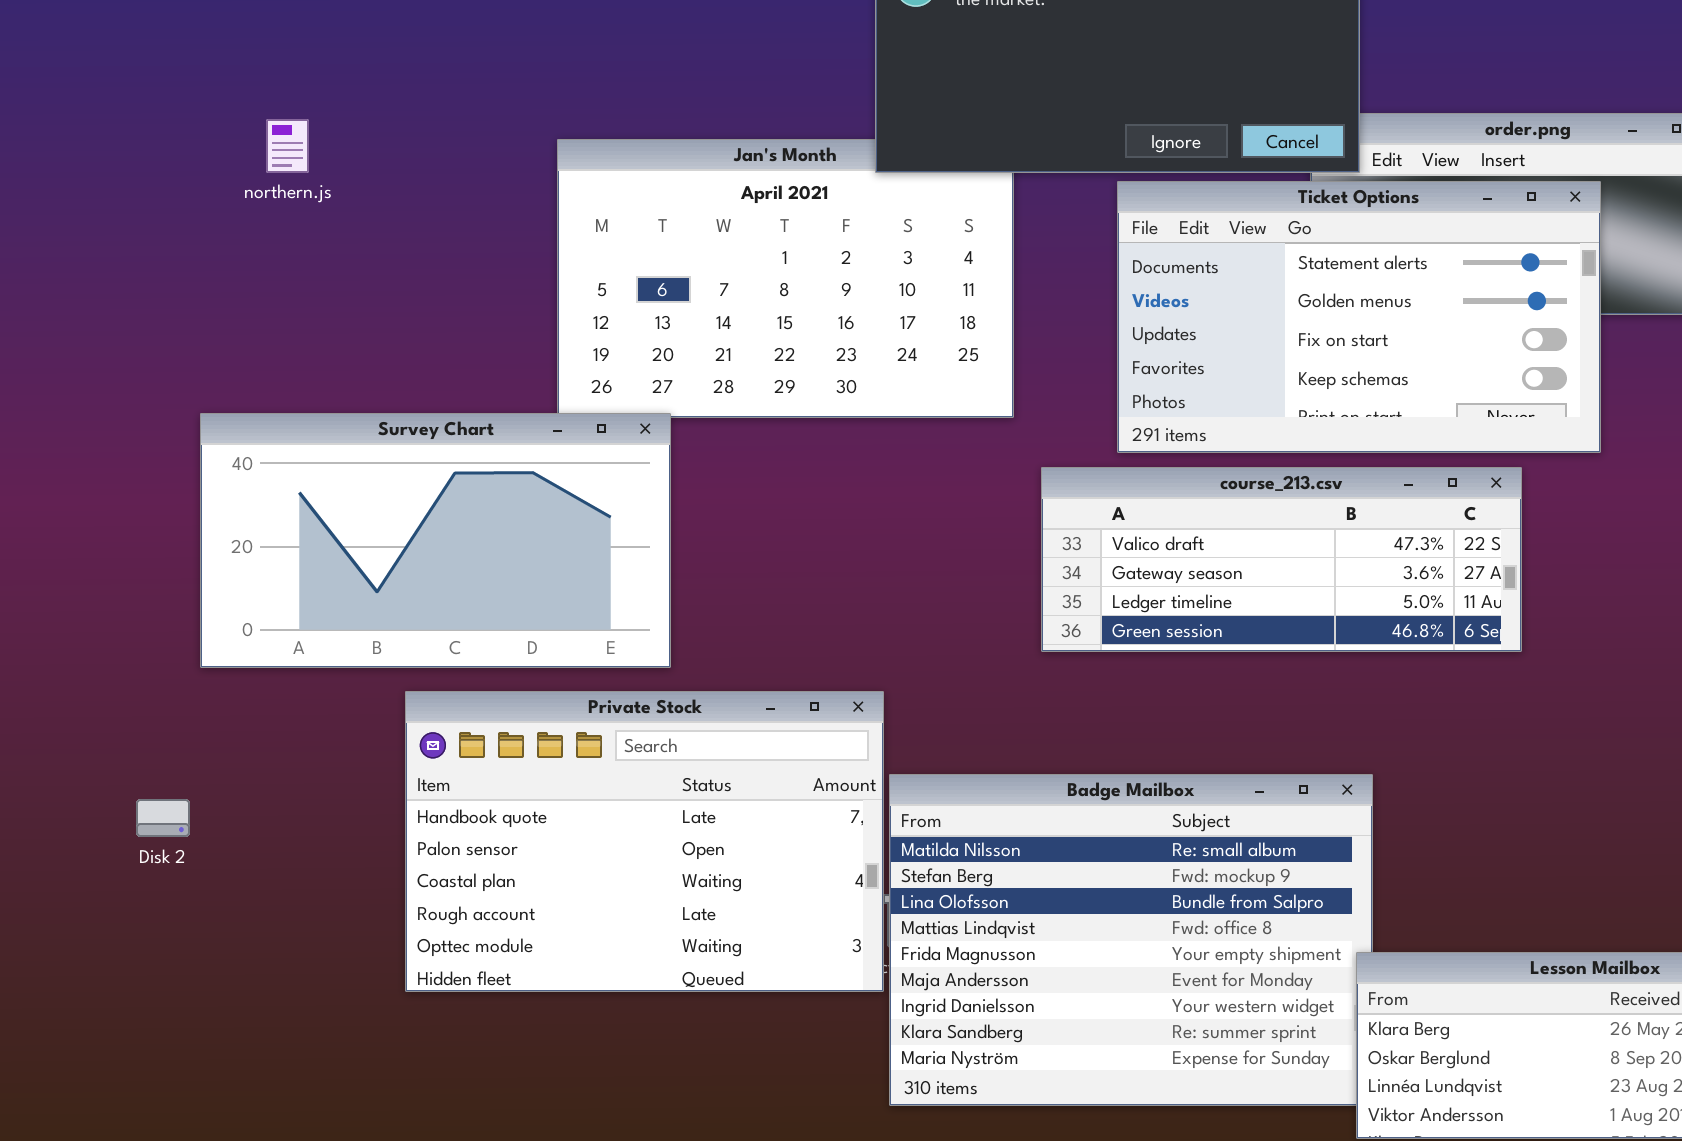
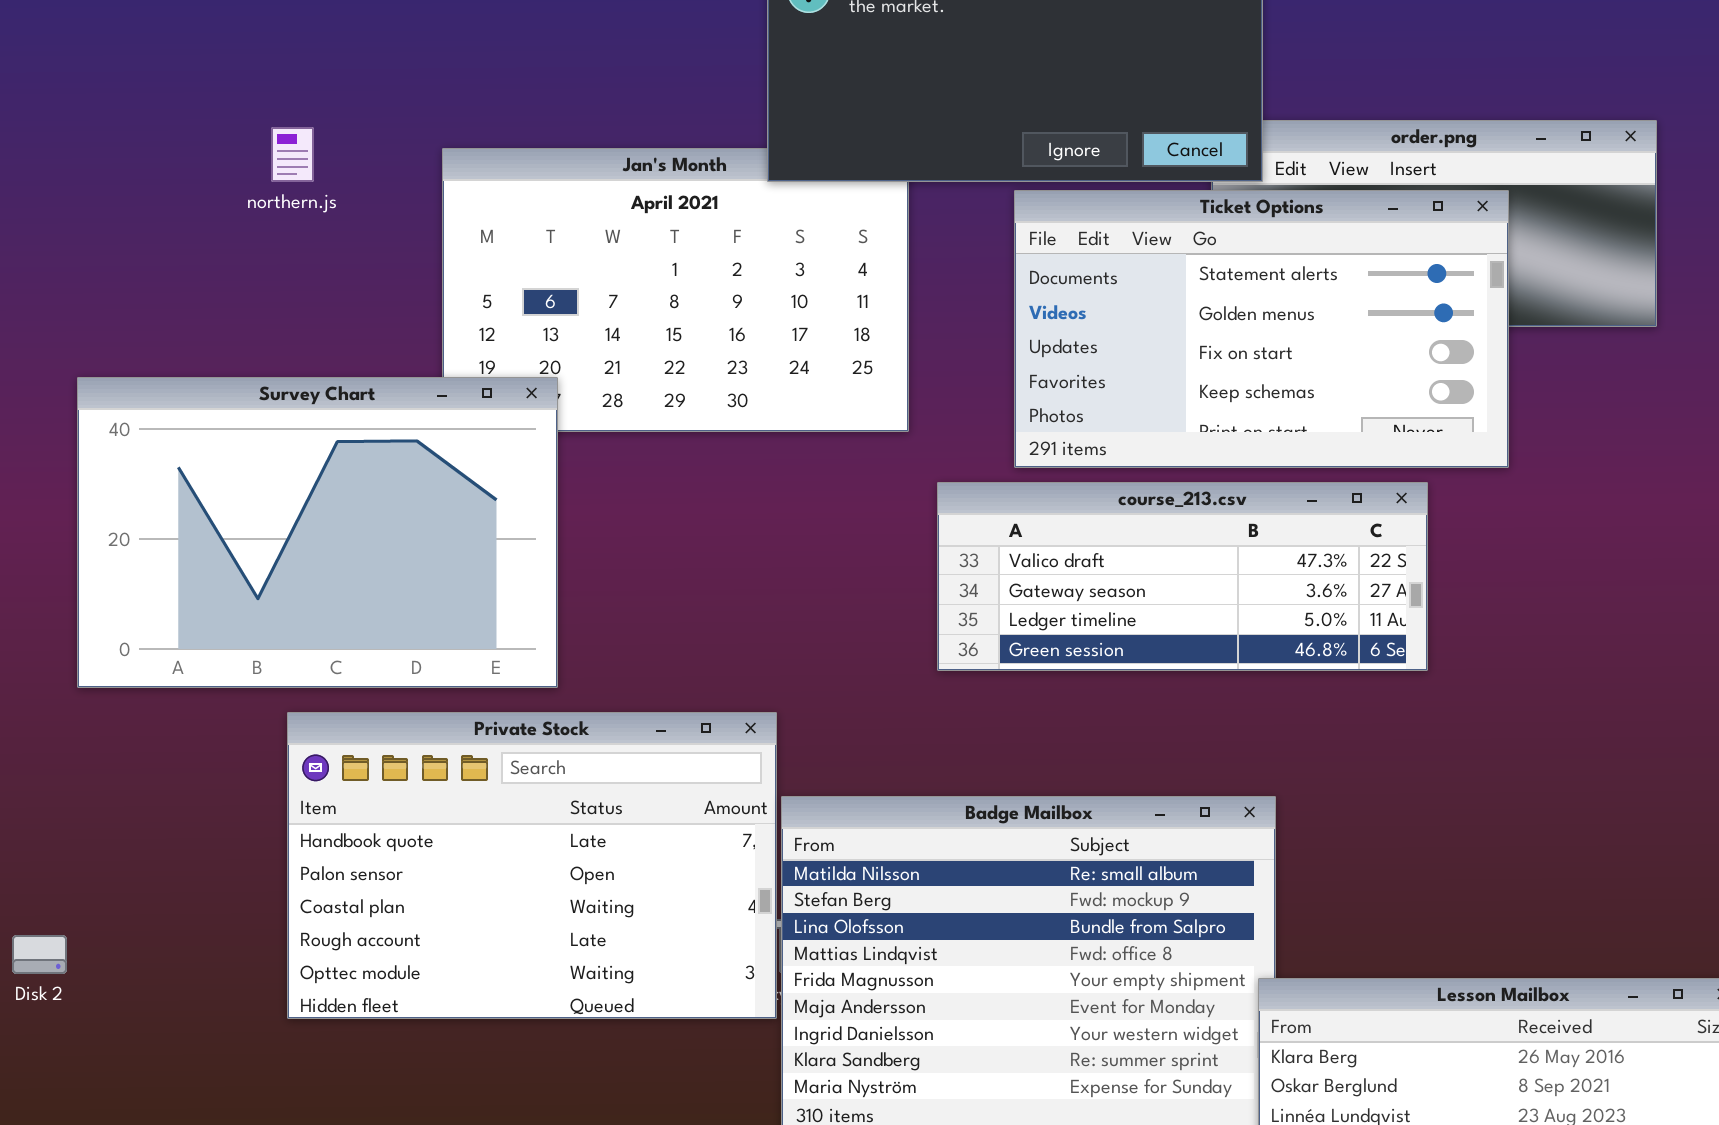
northern.js: [266,119,309,173] -> [271,127,314,182], moved
Survey Chart: [200,413,671,668] -> [77,377,558,688], resized
Disk 2: [136,799,190,837] -> [12,935,67,974], moved

